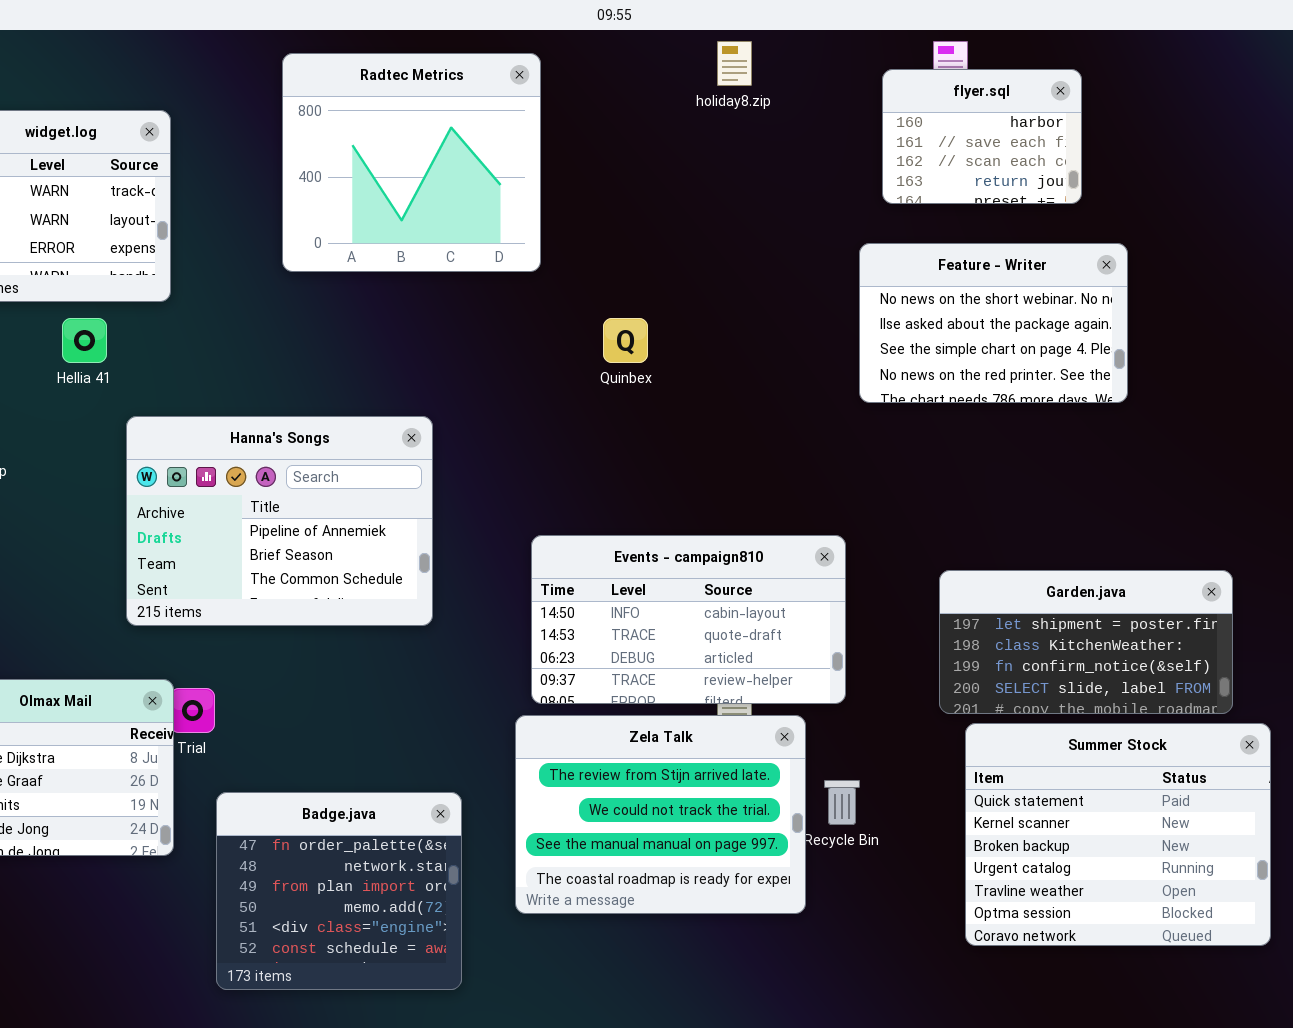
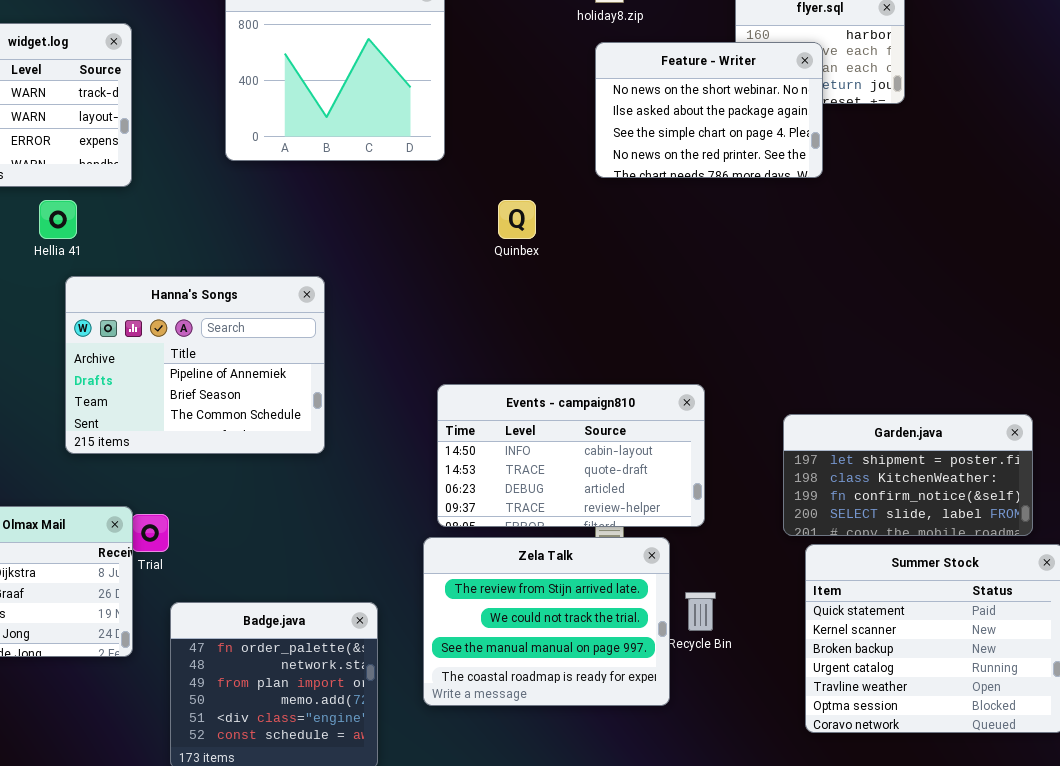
Feature - Writer: [859,243,1128,403] -> [595,42,823,178], moved
Hanna's Songs: [126,416,433,626] -> [65,276,325,454], moved

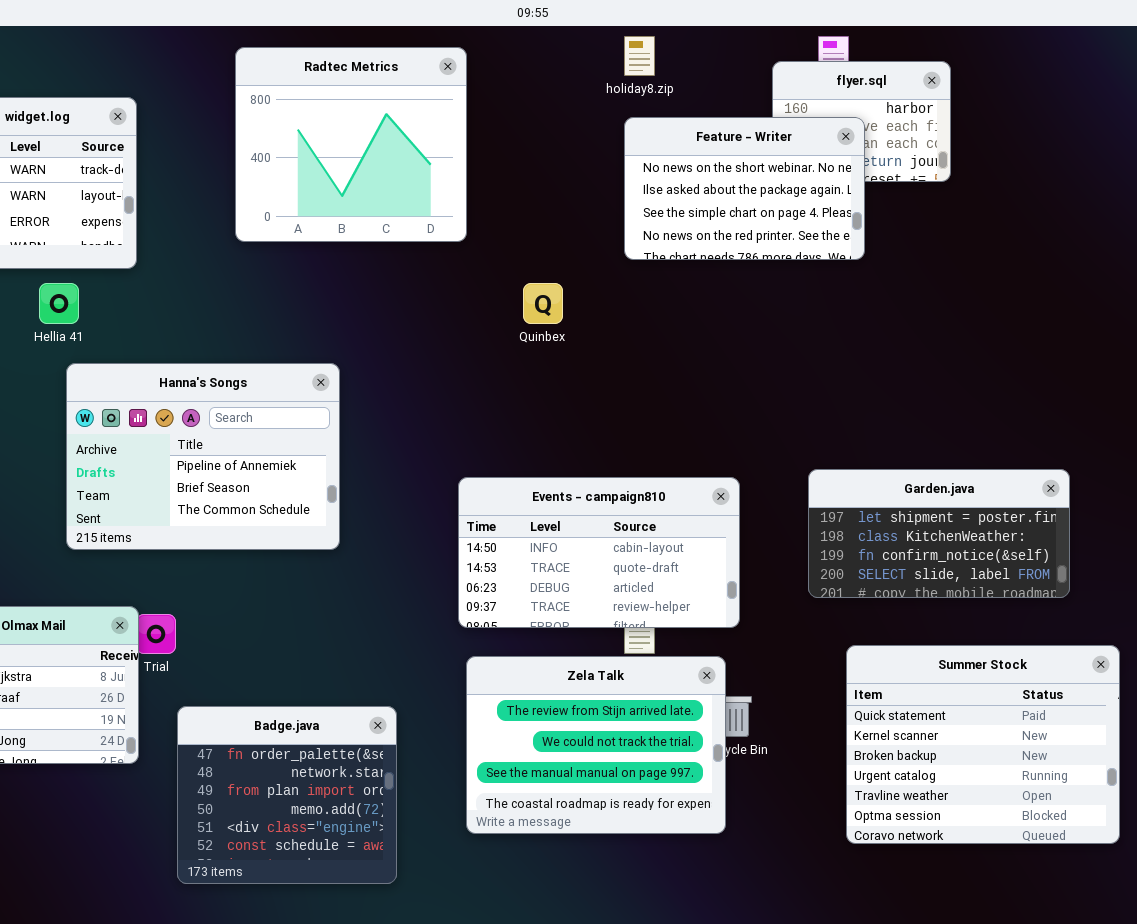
Garden.java: [783,414,1033,536] -> [808,469,1070,598], moved
Zela Talk: [423,537,670,706] -> [466,656,726,834], moved

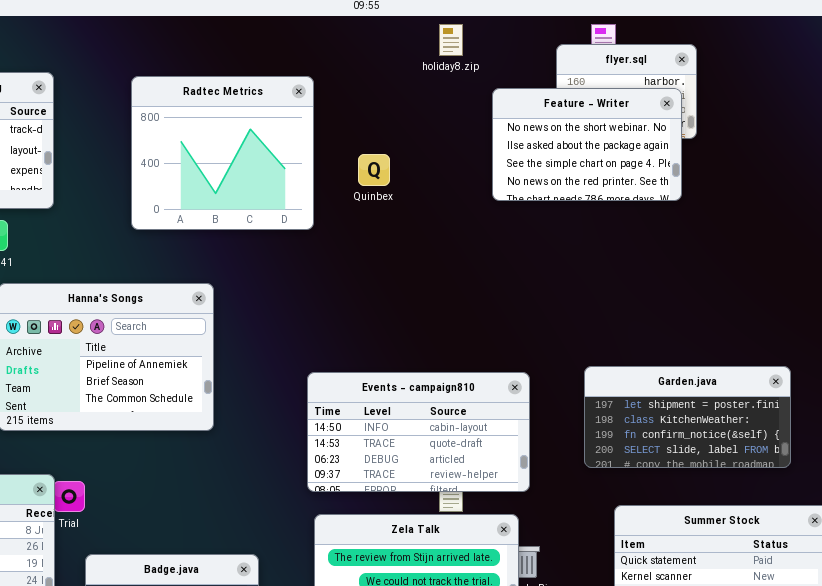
Radtec Metrics: [235,47,467,242] -> [131,76,314,230], moved
Feature - Writer: [624,117,865,260] -> [492,88,682,201], moved
Quinbex: [523,283,563,324] -> [358,154,390,186], moved

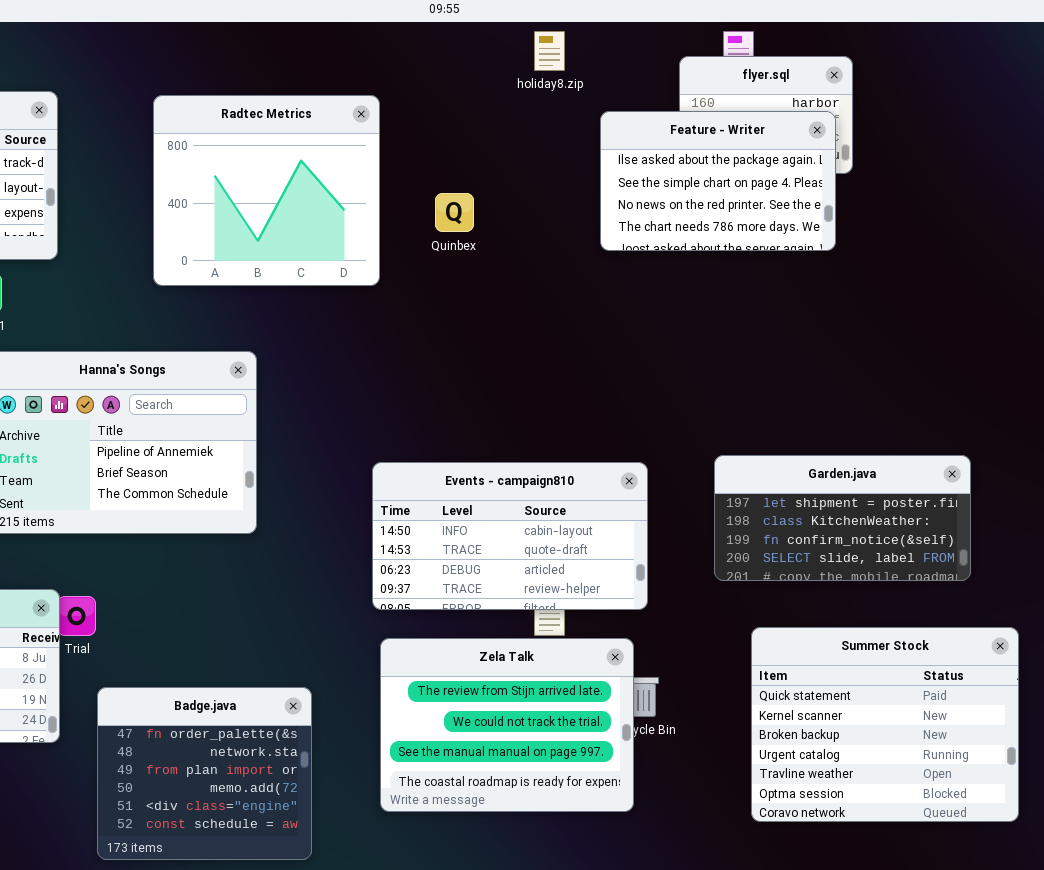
Feature - Writer: [492,88,682,201] -> [600,111,836,251], scrolled down 1 row

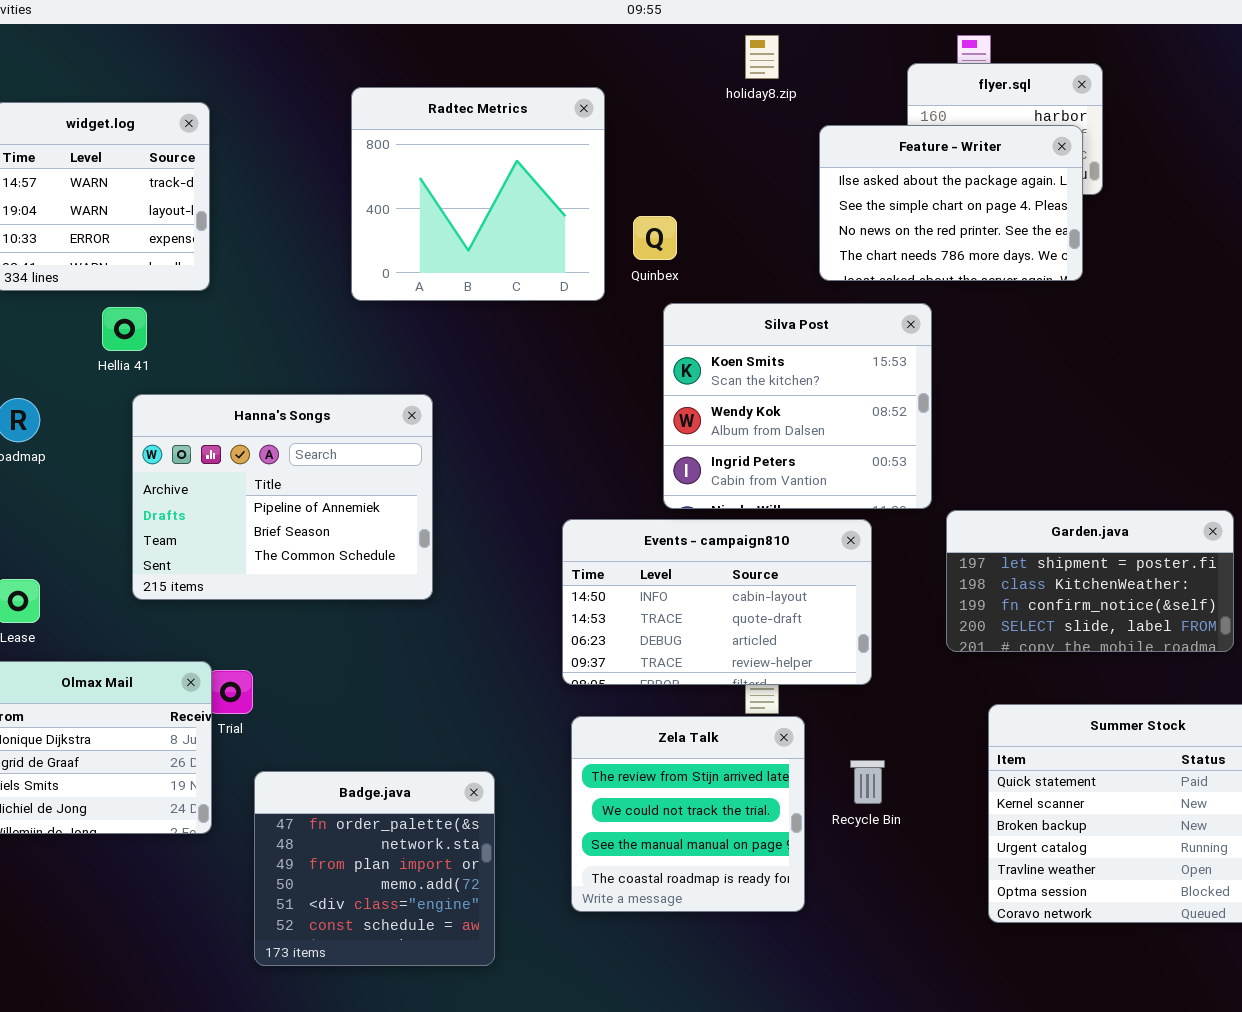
Radtec Metrics: [153,95,380,286] -> [351,87,605,301], moved
Silva Post: none -> [663,303,932,509], opened
Zela Talk: [380,638,634,812] -> [571,716,805,912], resized

